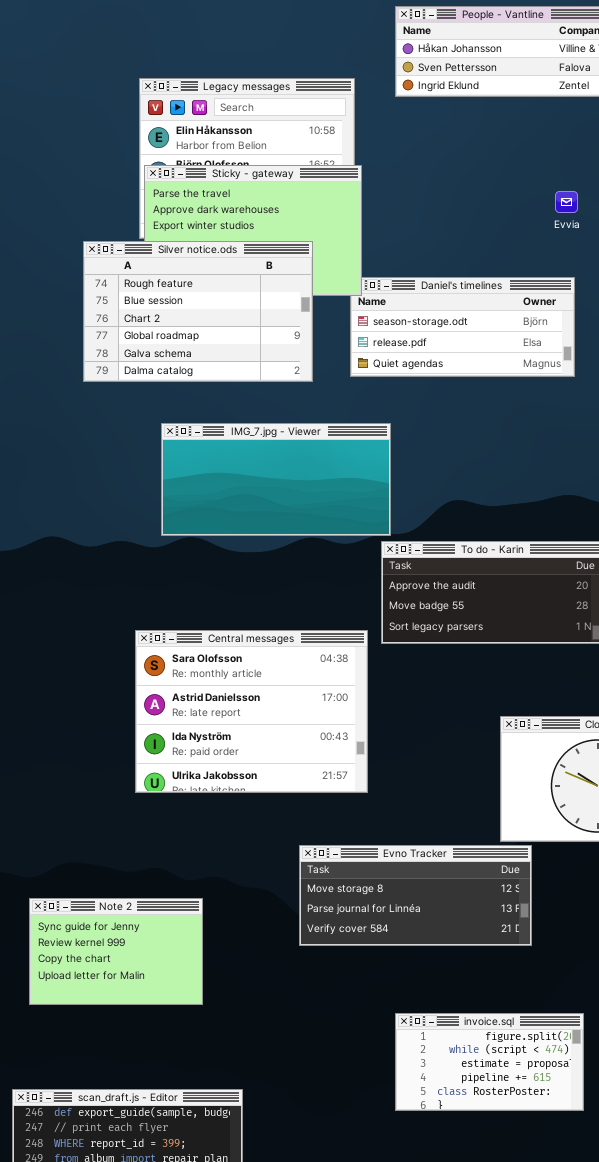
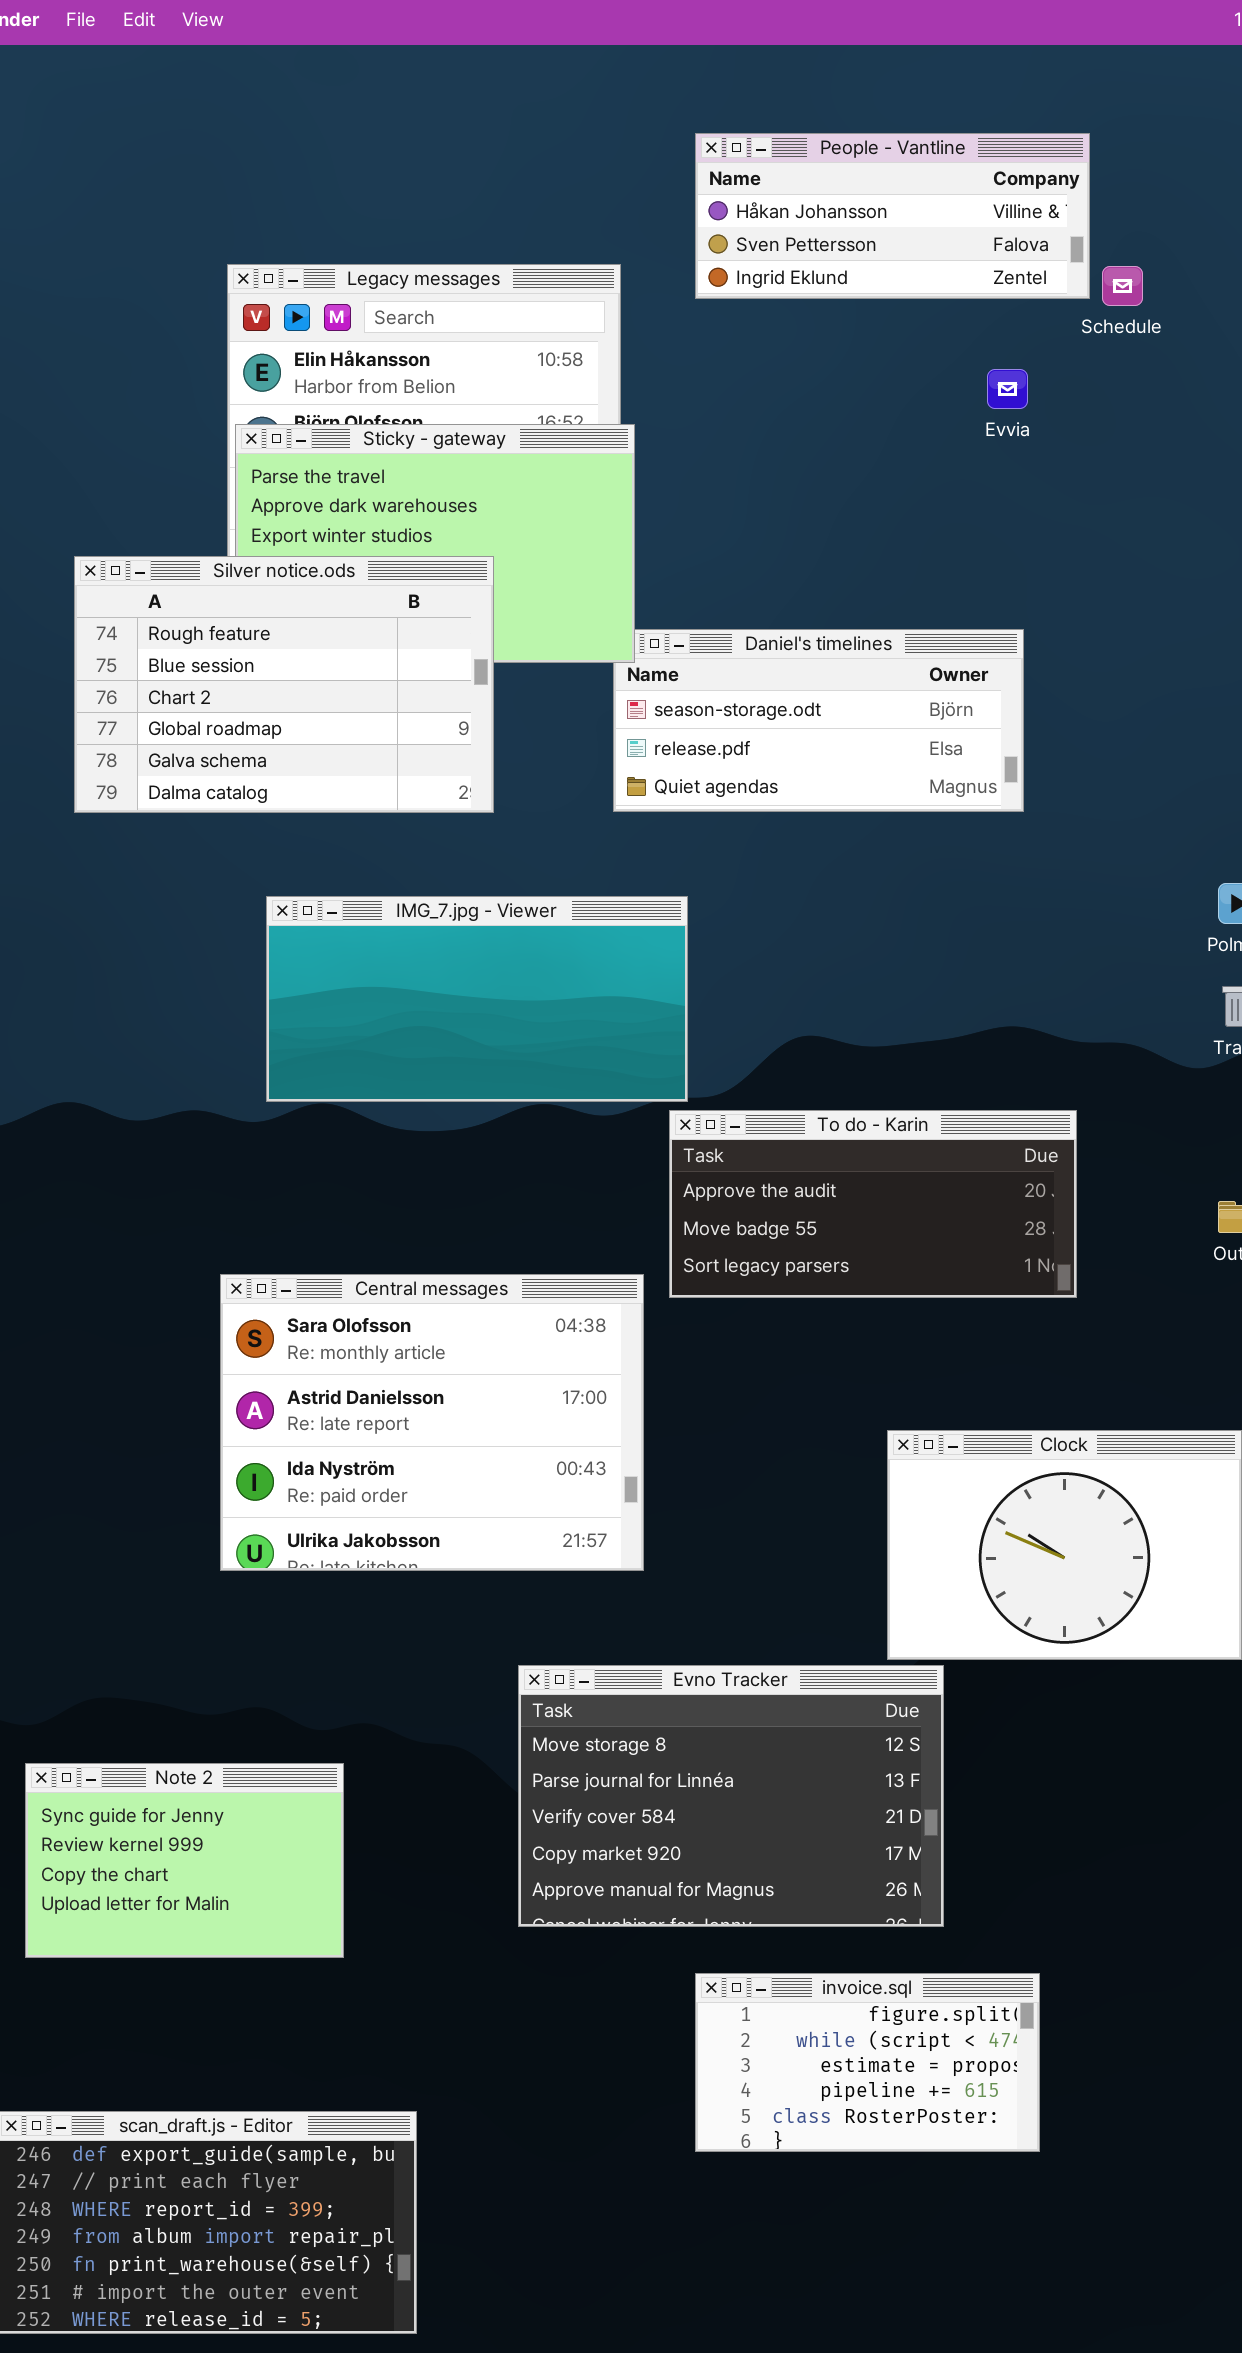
Evvia: [555,191,578,213] -> [987,369,1028,409], moved
Silver notice.ods: [83,241,313,382] -> [74,556,494,813], moved
Evno Tracker: [299,845,532,946] -> [518,1665,944,1927], resized

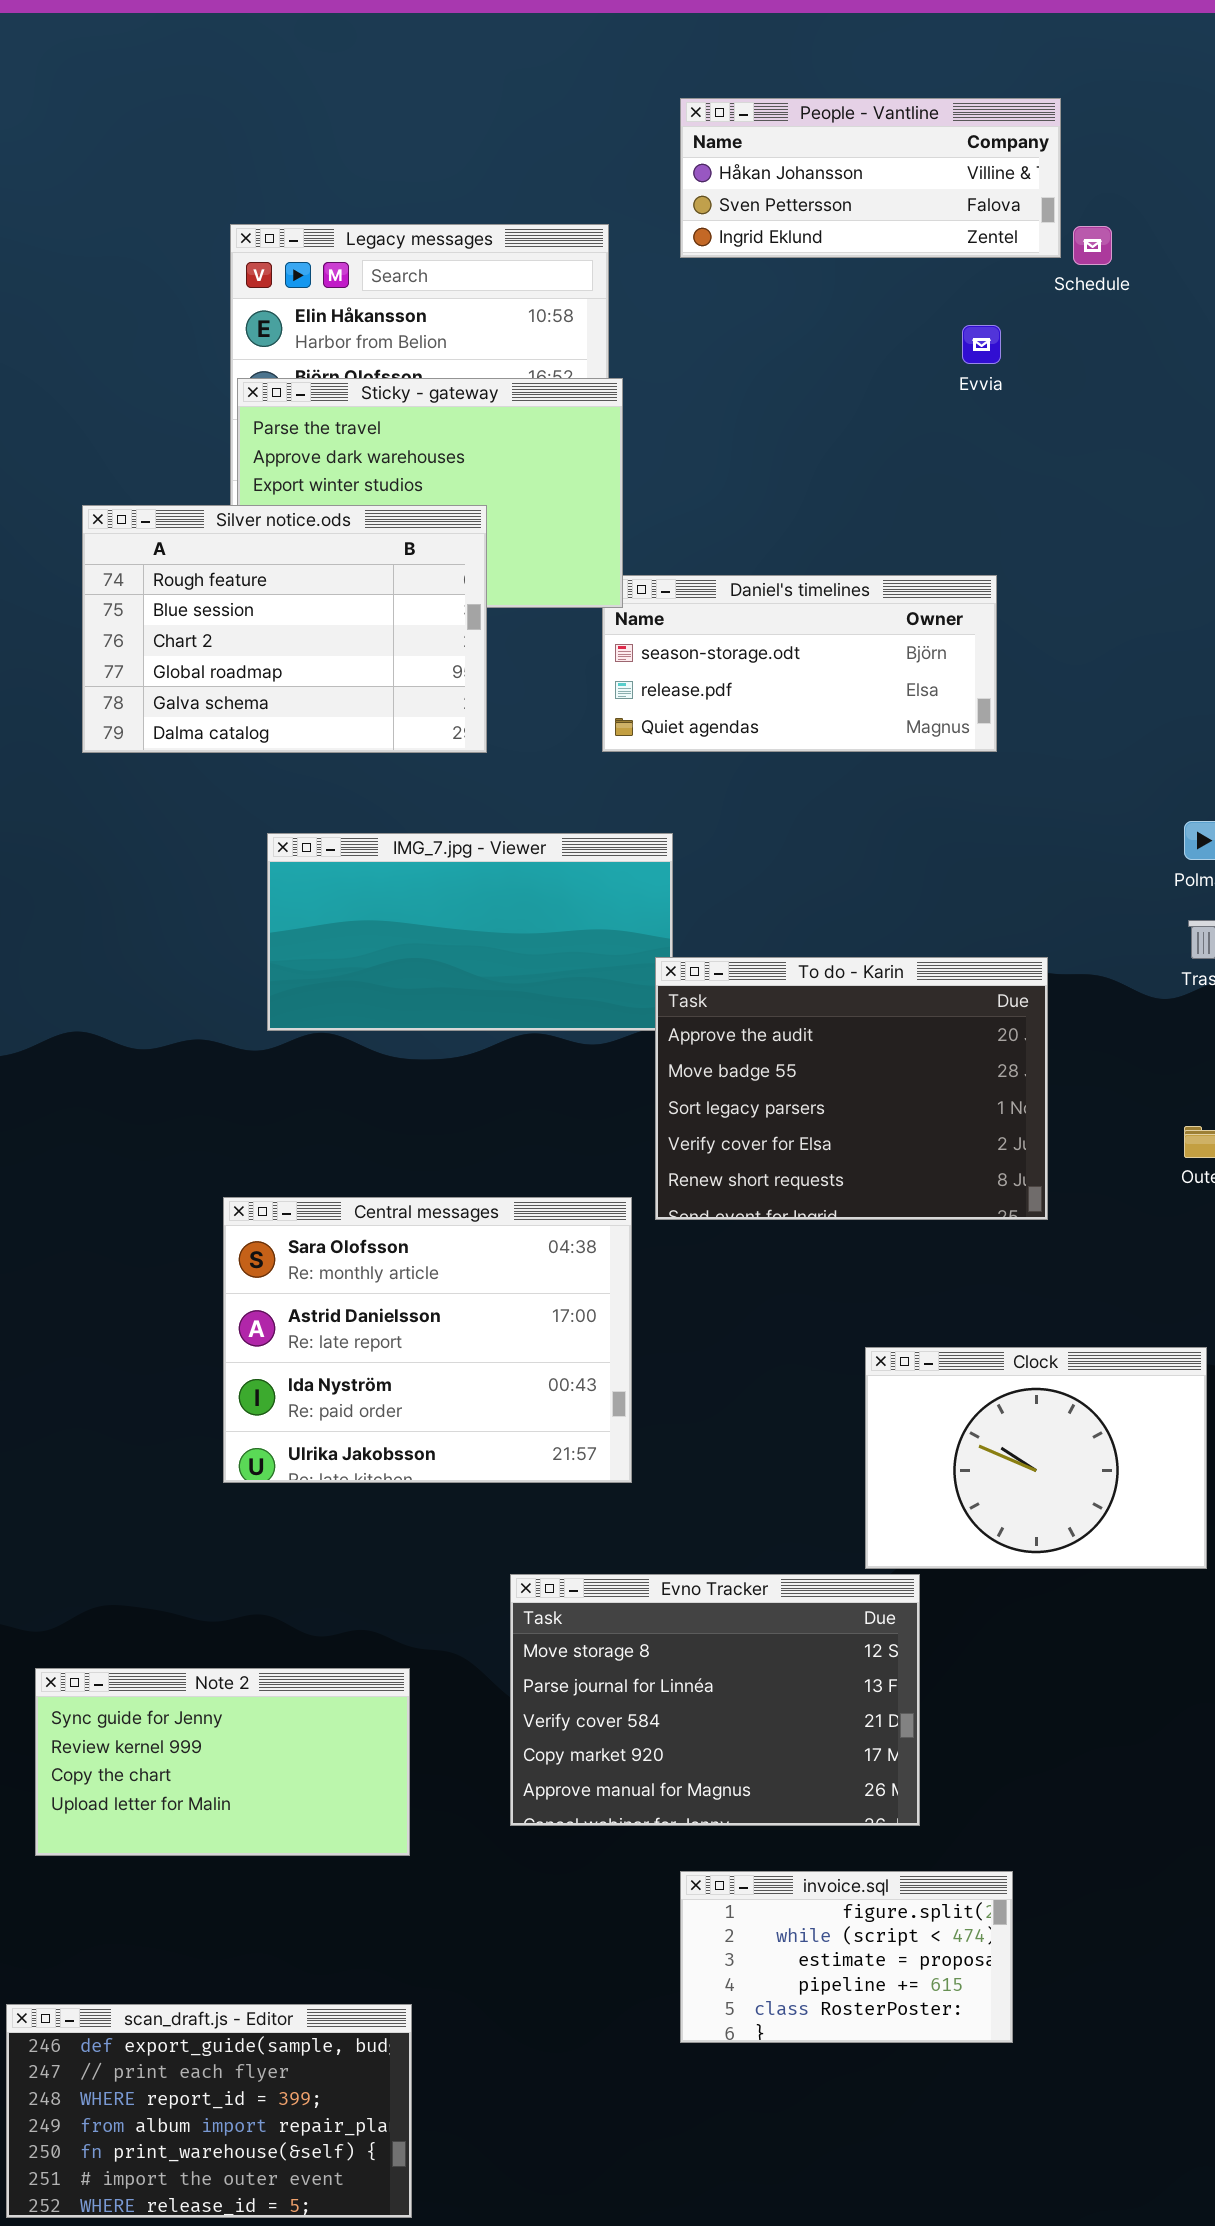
To do - Karin: [669,1110,1077,1298] -> [655,957,1048,1220], resized
Note 2: [25,1763,344,1958] -> [35,1668,410,1856], resized

